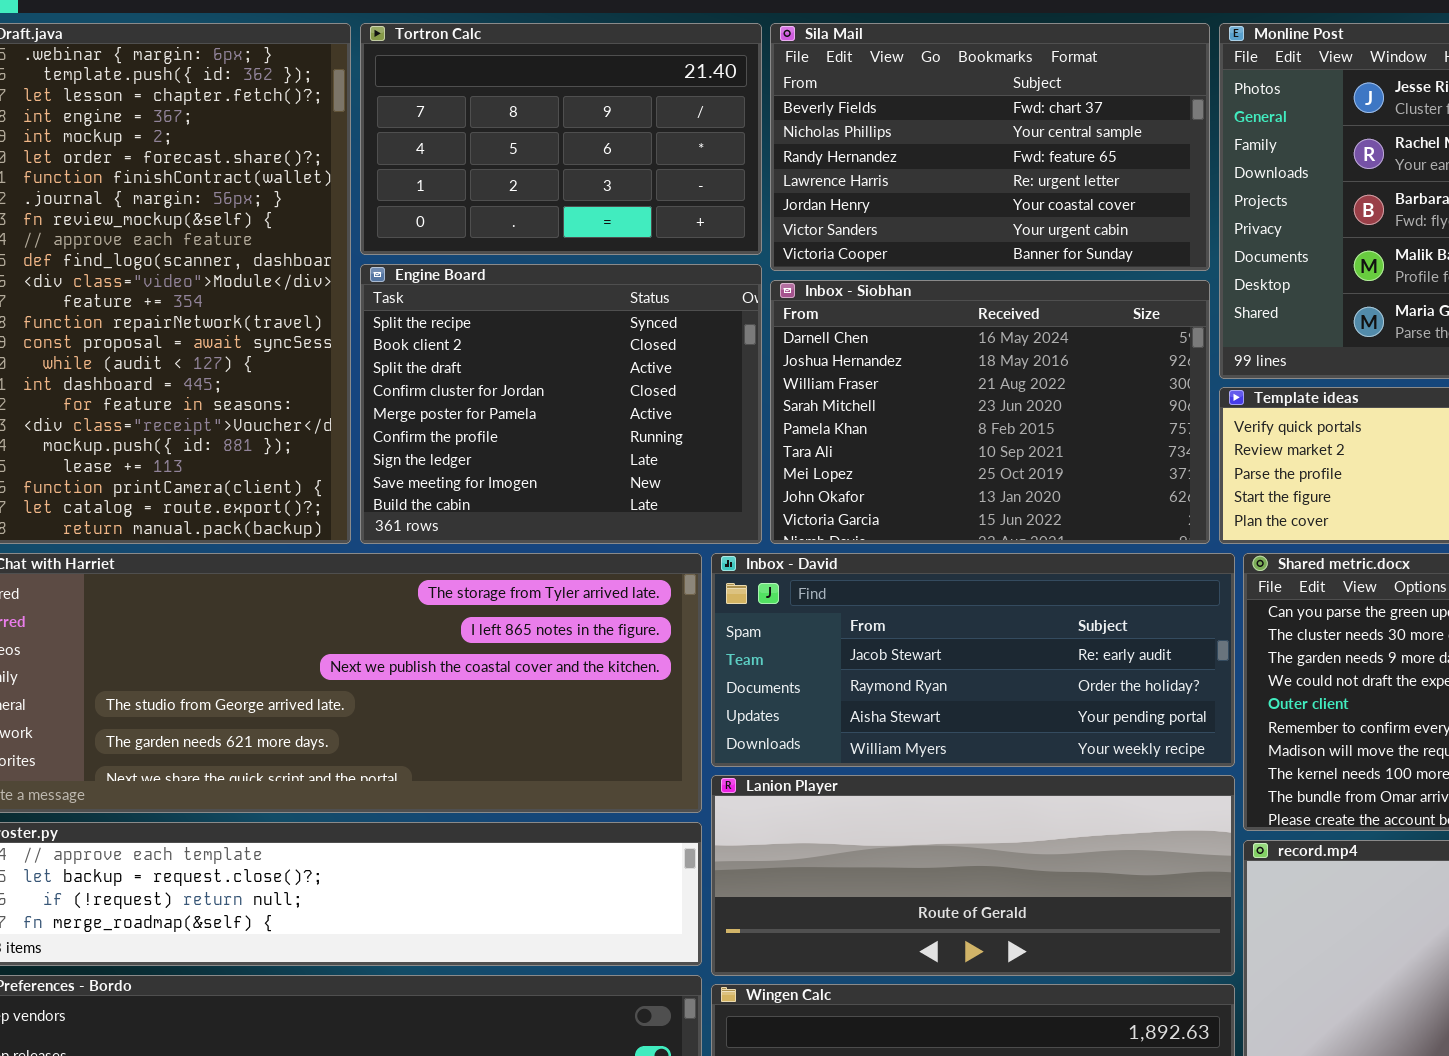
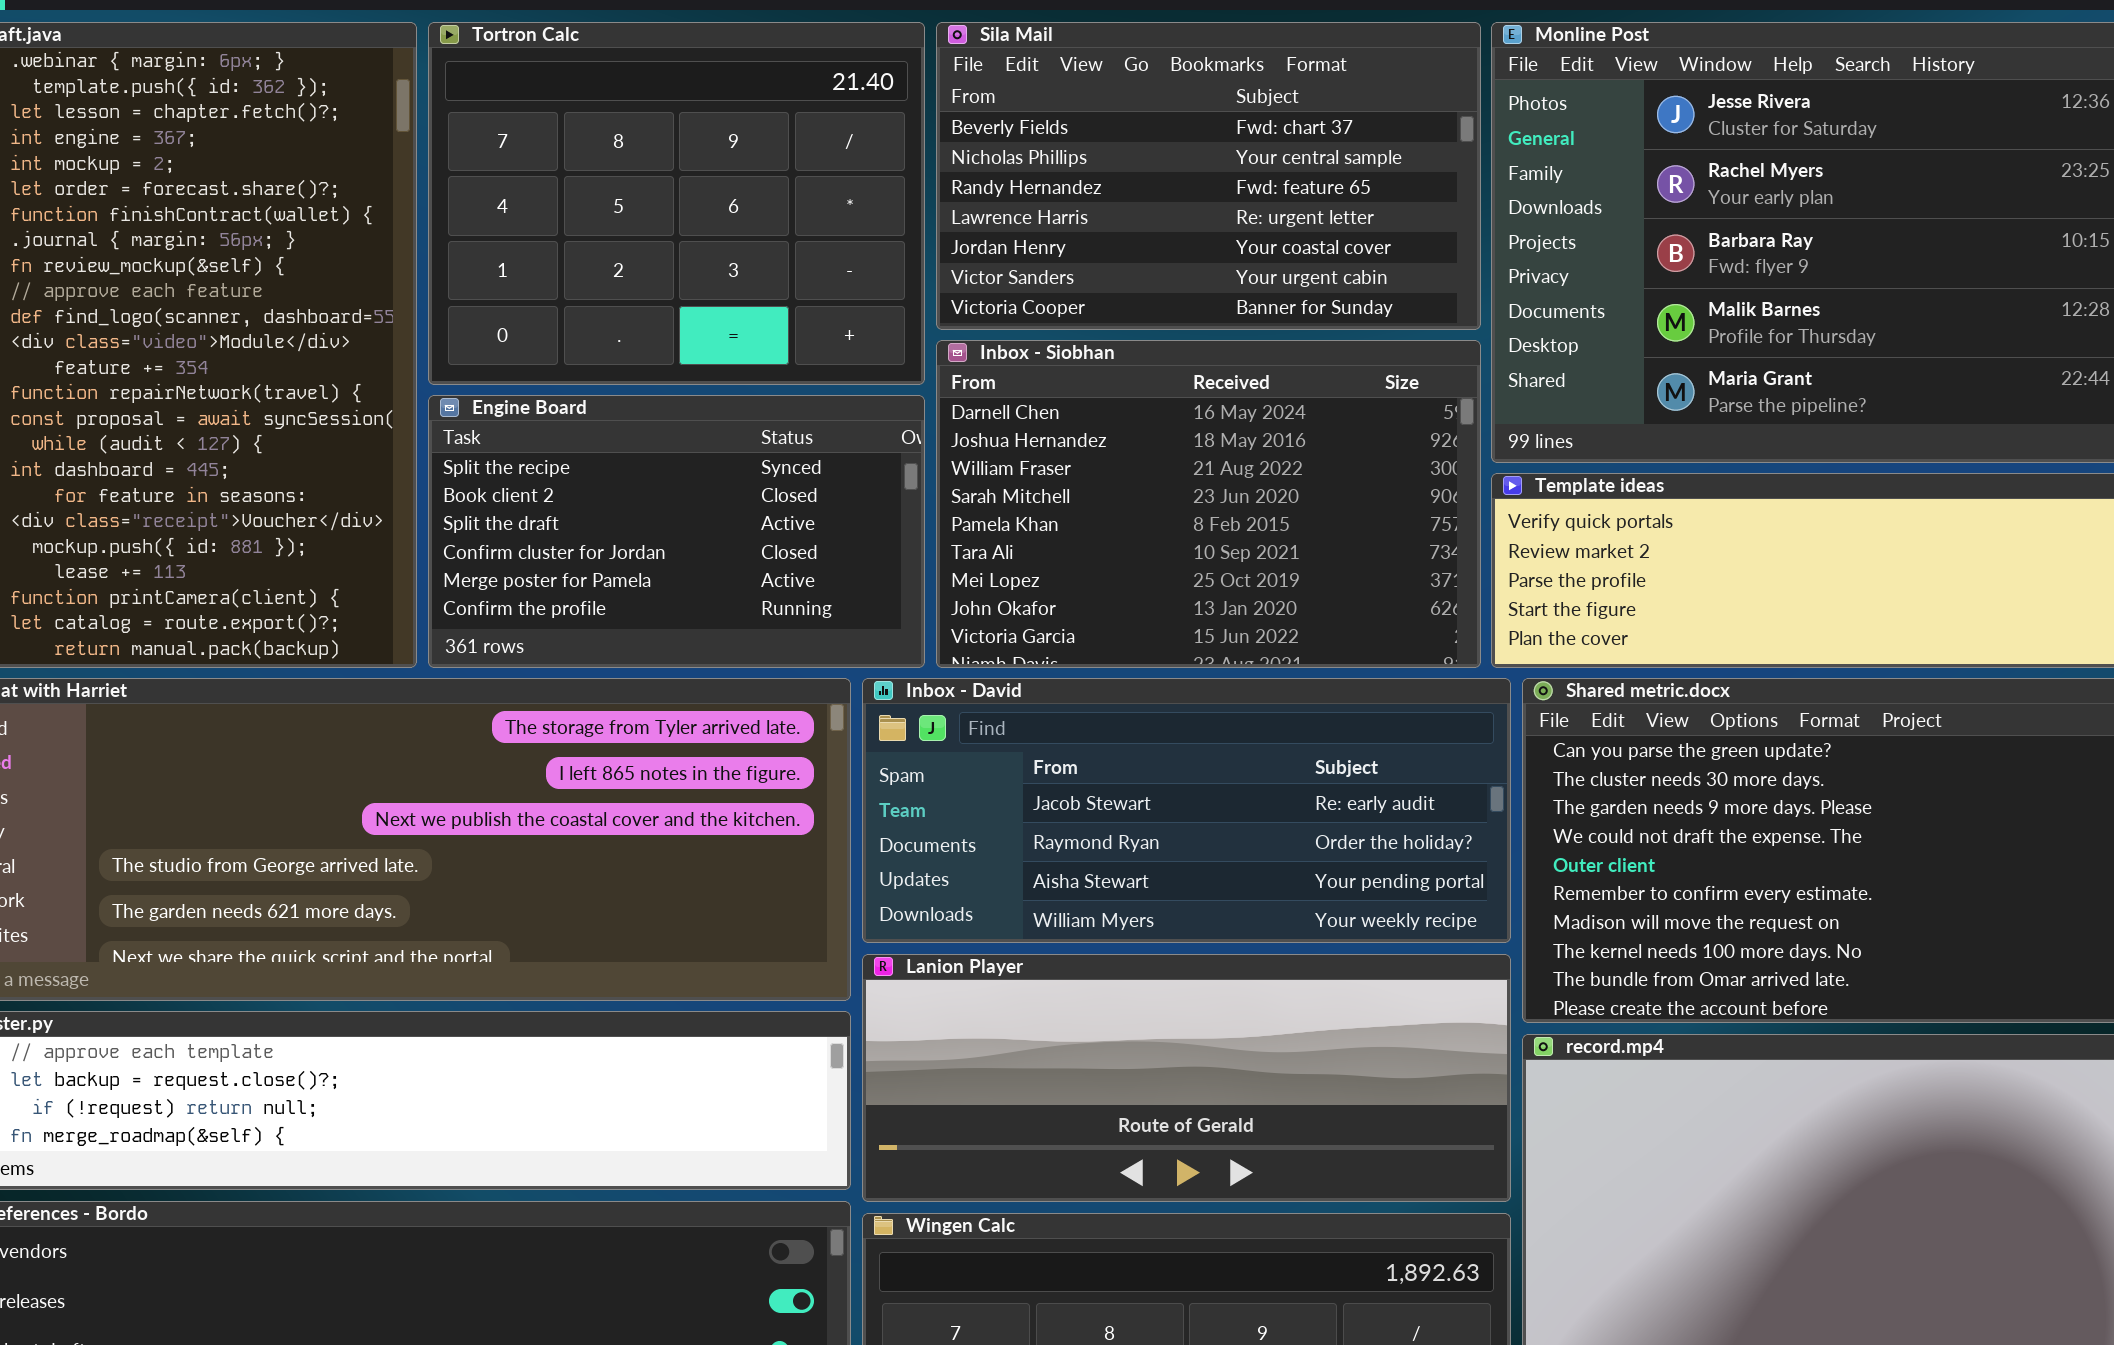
Tortron Calc: [360,23,762,255] -> [428,22,925,385], resized
Engine Board: [360,264,762,544] -> [428,395,925,668], resized

